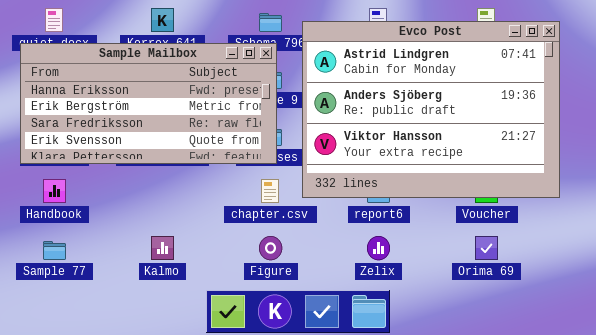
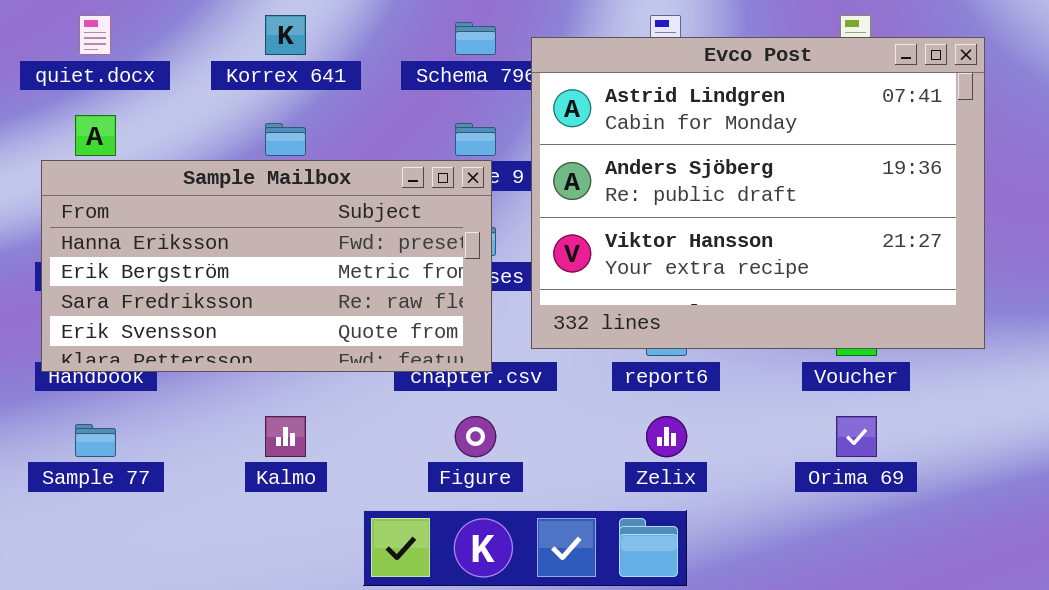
Sample Mailbox: [20,43,277,164] -> [41,160,492,372], moved

